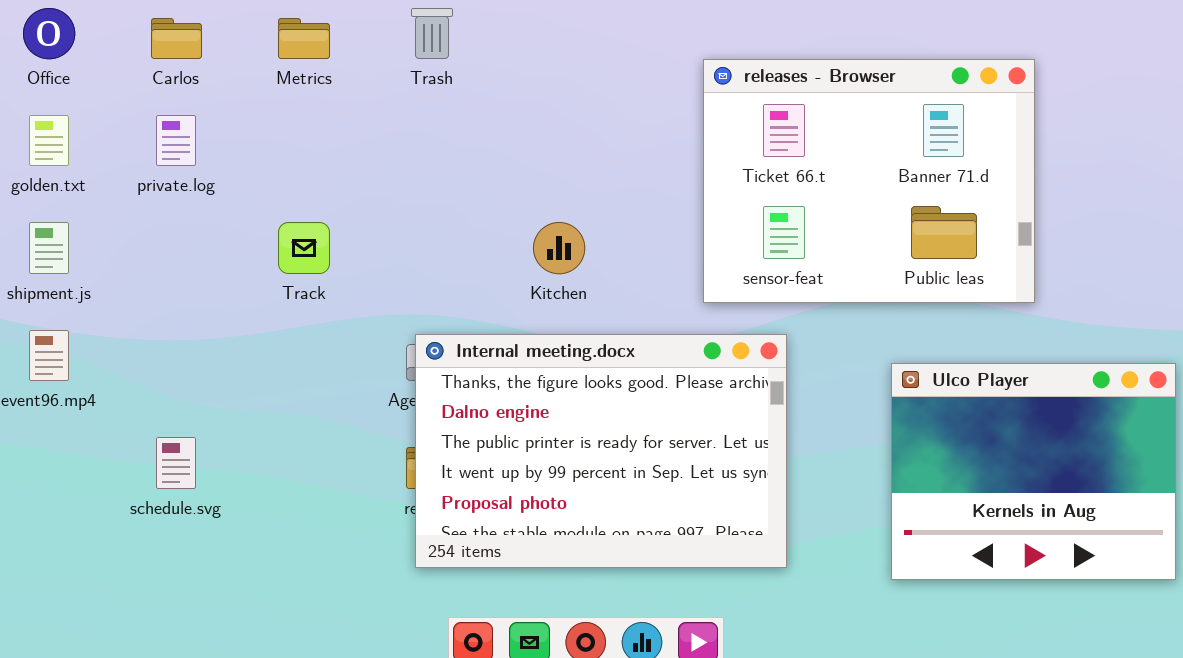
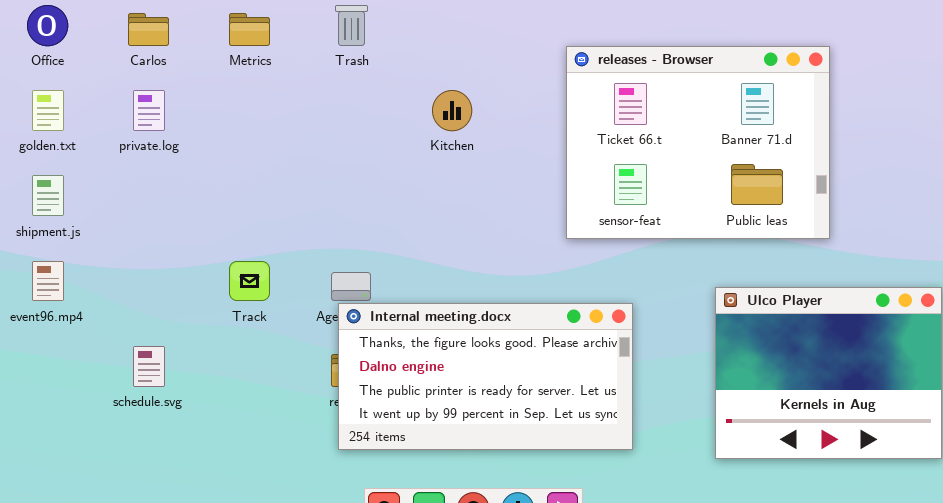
Track: [278,222,330,274] -> [229,261,270,301], moved
Kitchen: [533,222,585,274] -> [432,90,472,131], moved
Internal meeting.docx: [415,334,787,568] -> [338,303,633,450], resized

